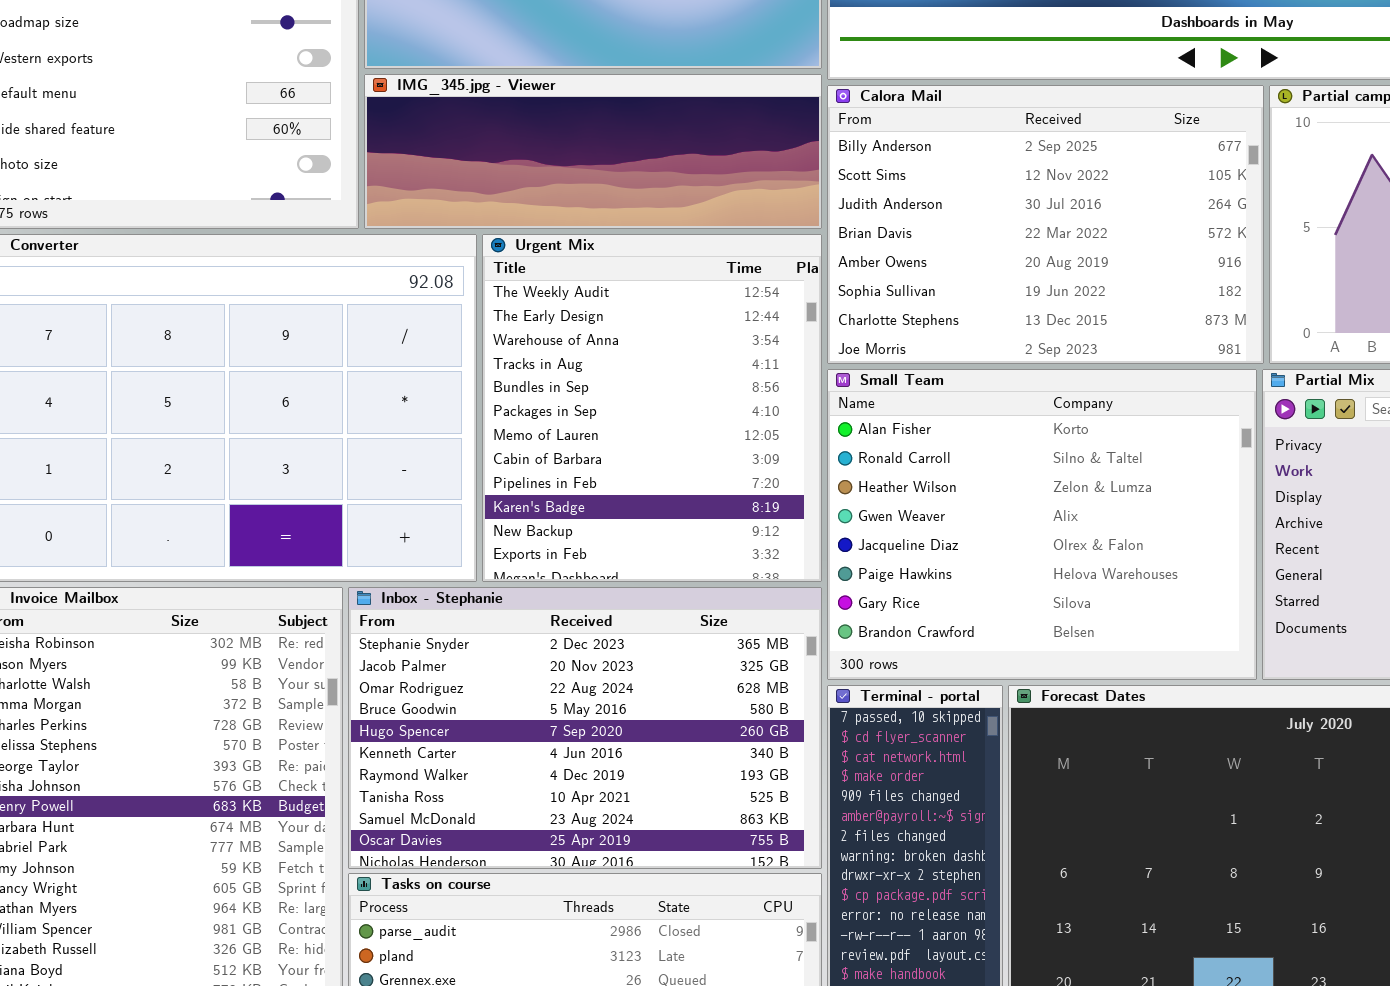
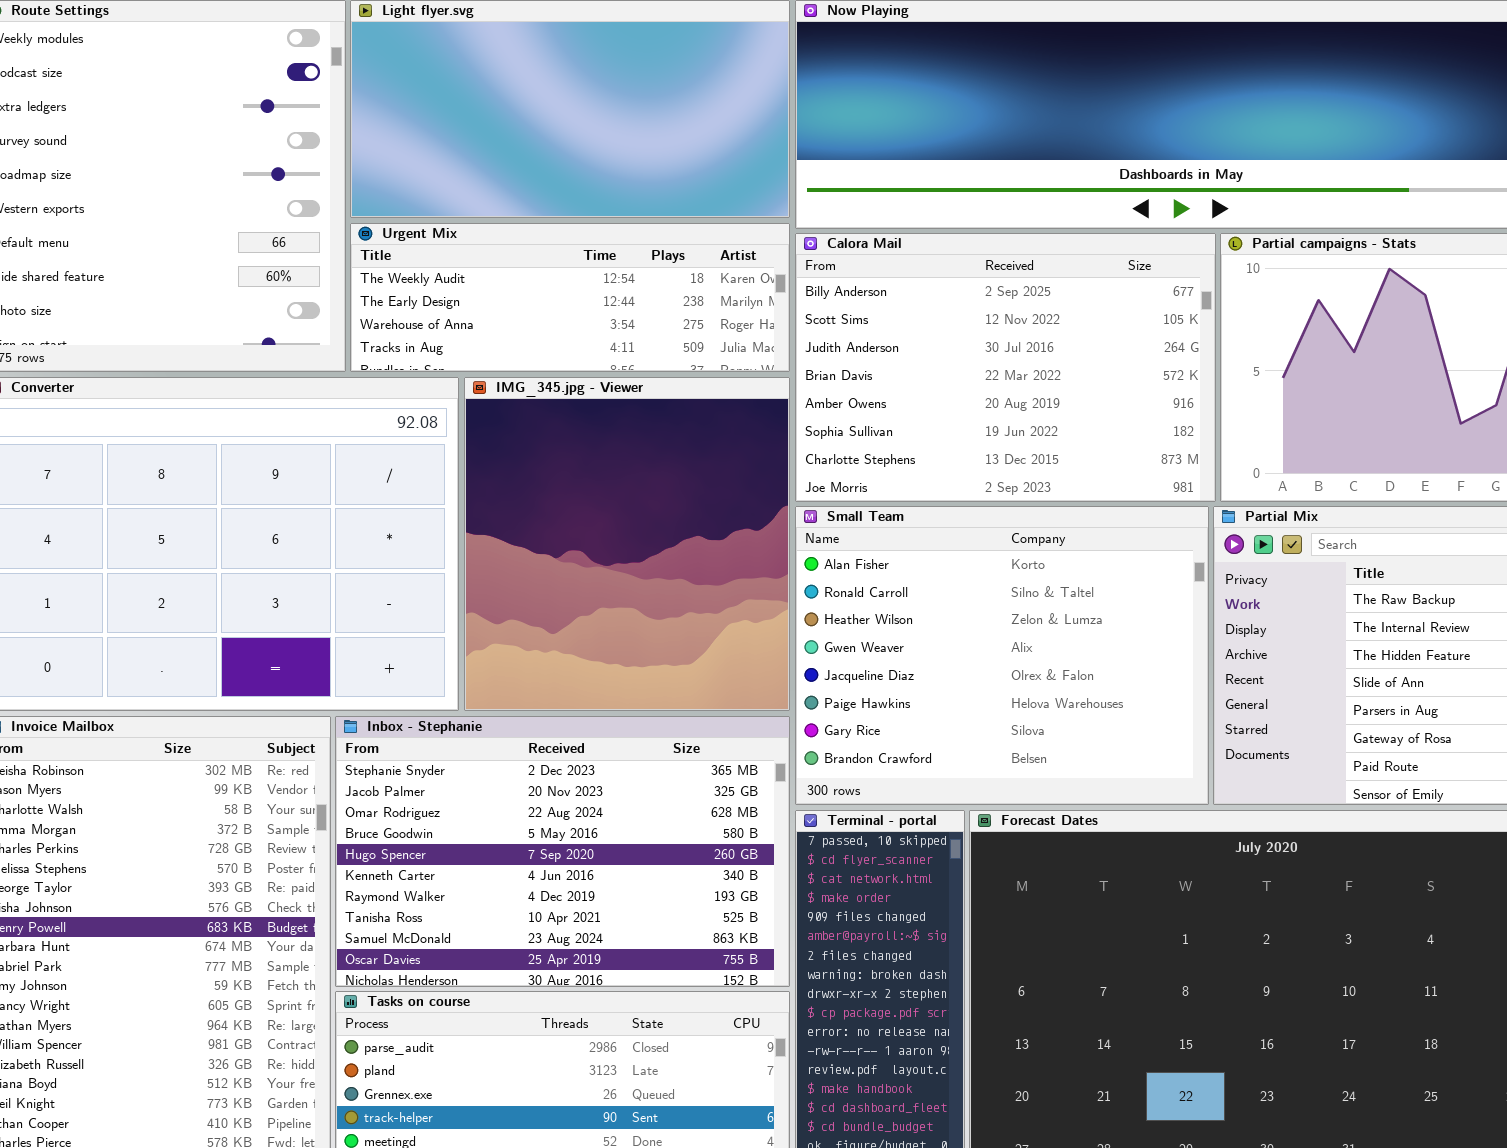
IMG_345.jpg - Viewer: [364,74,822,229] -> [464,377,790,711], moved, resized
Urgent Mix: [482,234,822,582] -> [350,223,790,372], moved, resized

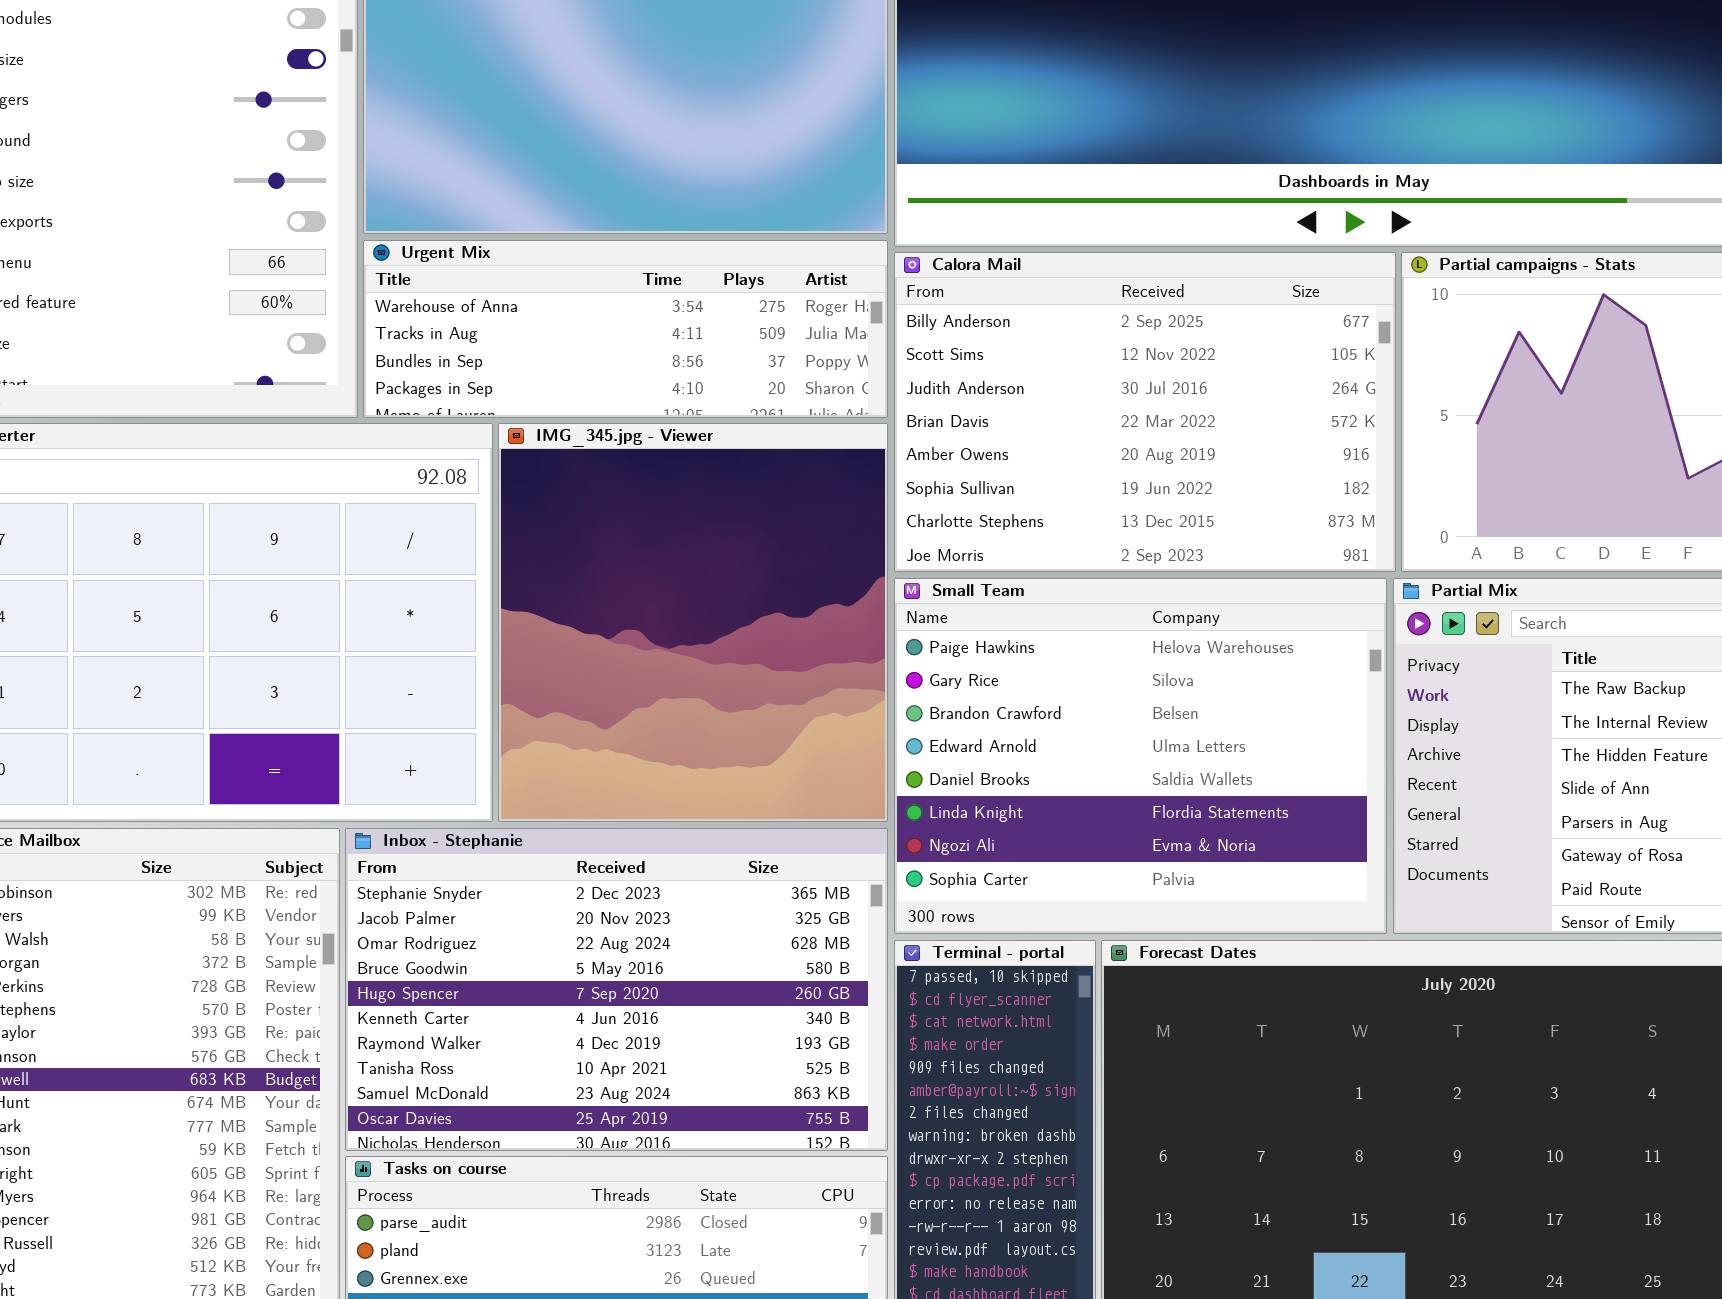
Urgent Mix: [350,223,790,372] -> [363,240,888,418], scrolled down 2 rows
Small Team: [795,506,1209,805] -> [894,578,1387,934], scrolled down 5 rows

